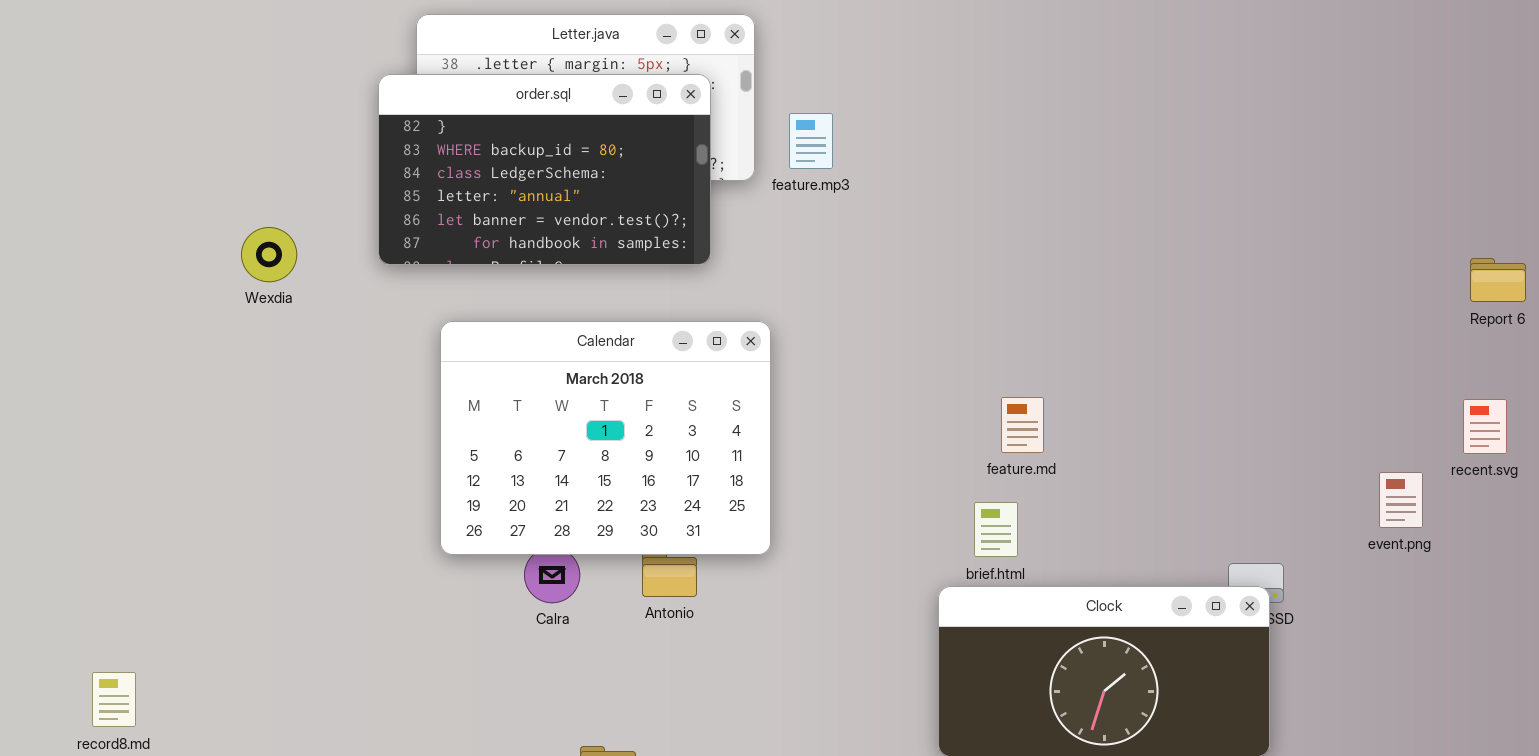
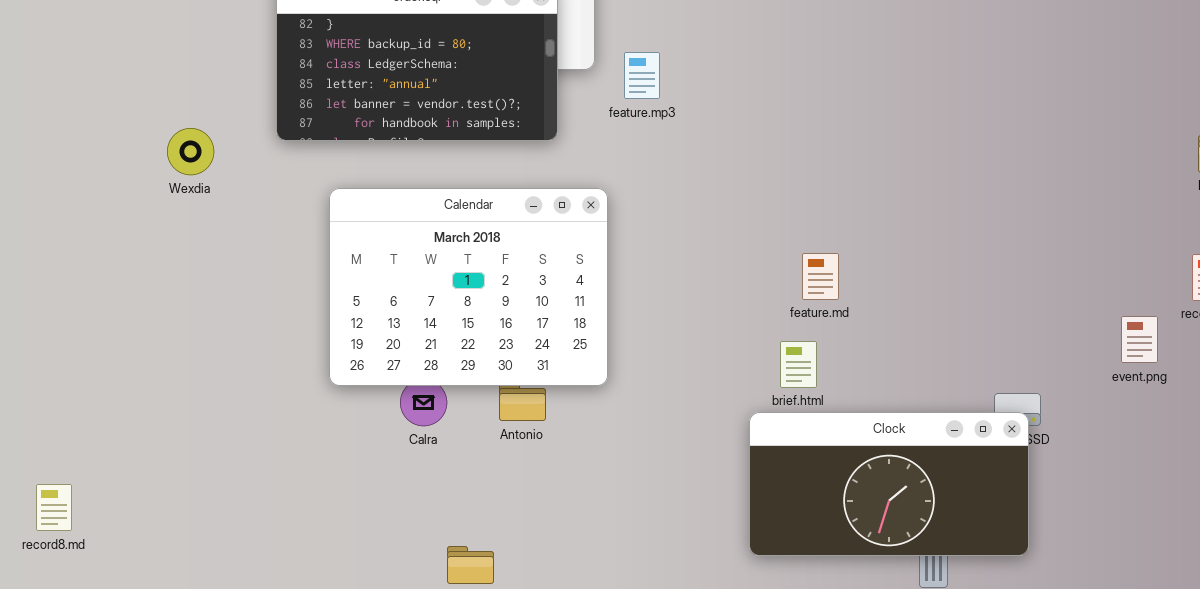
feature.mp3: [789,113,833,169] -> [624,52,660,99], moved
Wexdia: [241,227,297,282] -> [167,128,214,175], moved

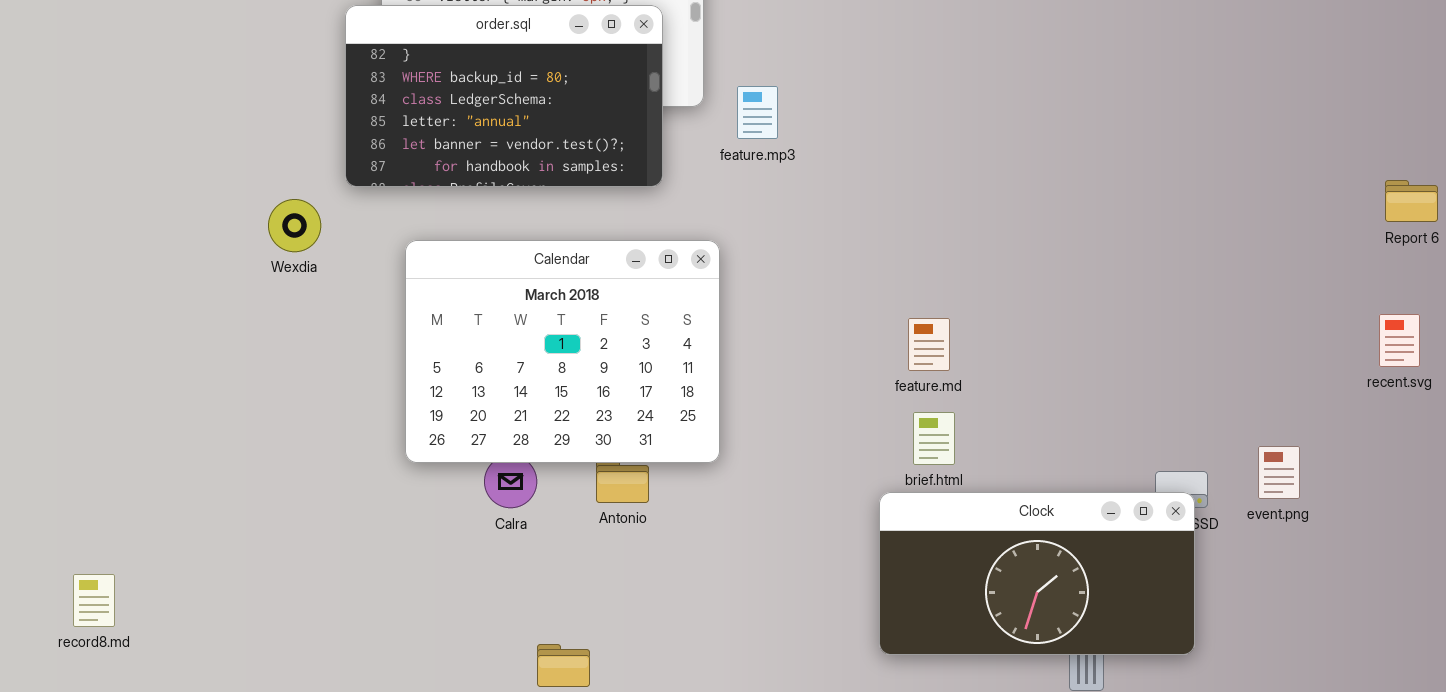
Wexdia: [167,128,214,175] -> [268,199,321,252], moved
feature.md: [802,253,839,300] -> [908,318,950,371], moved
event.png: [1121,316,1158,363] -> [1258,446,1300,499], moved

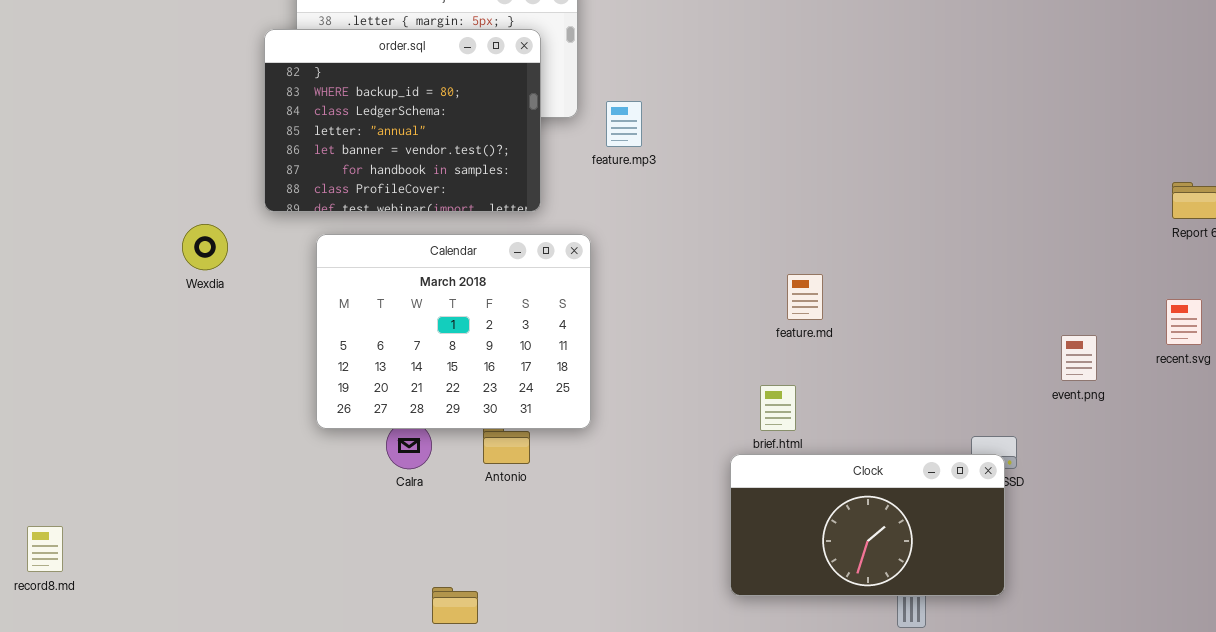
order.sql: [345,5,663,187] -> [264,29,541,212], resized
Wexdia: [268,199,321,252] -> [182,224,228,270], moved
feature.md: [908,318,950,371] -> [787,274,823,320], moved
event.png: [1258,446,1300,499] -> [1061,335,1097,381], moved

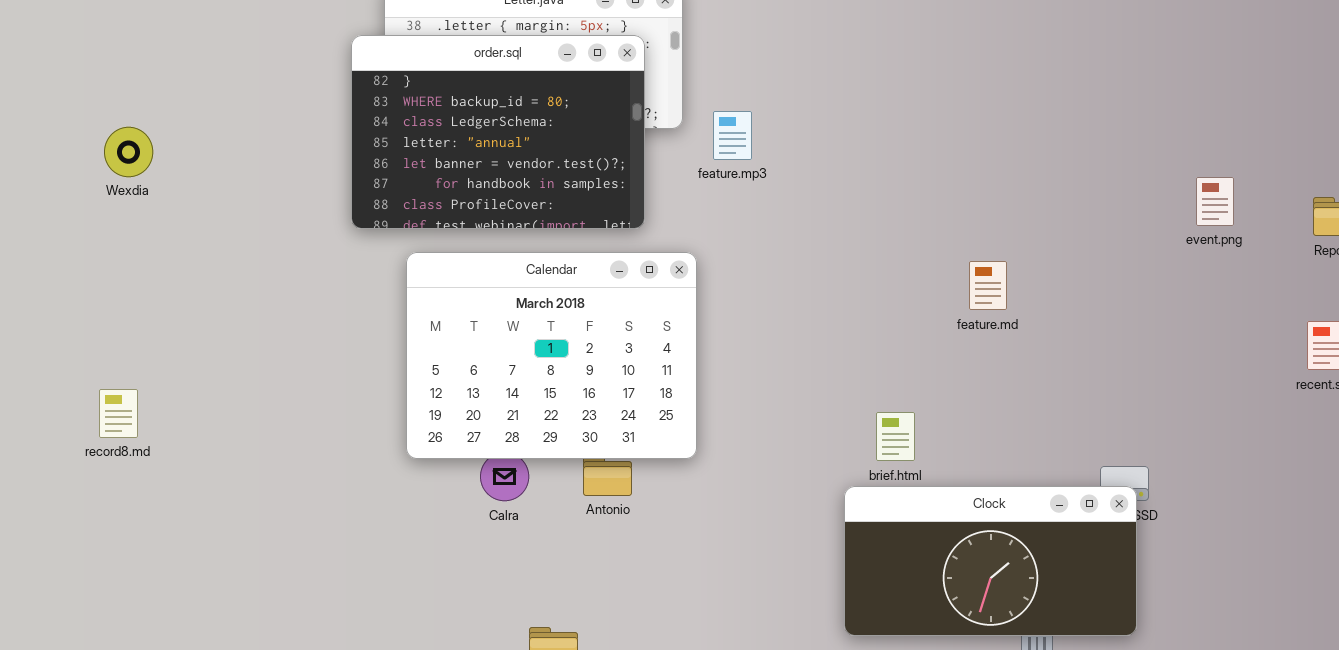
Wexdia: [182,224,228,270] -> [104,127,153,177], moved
feature.md: [787,274,823,320] -> [969,261,1007,310], moved
event.png: [1061,335,1097,381] -> [1196,177,1234,226], moved
record8.md: [27,526,63,572] -> [99,389,138,438], moved

